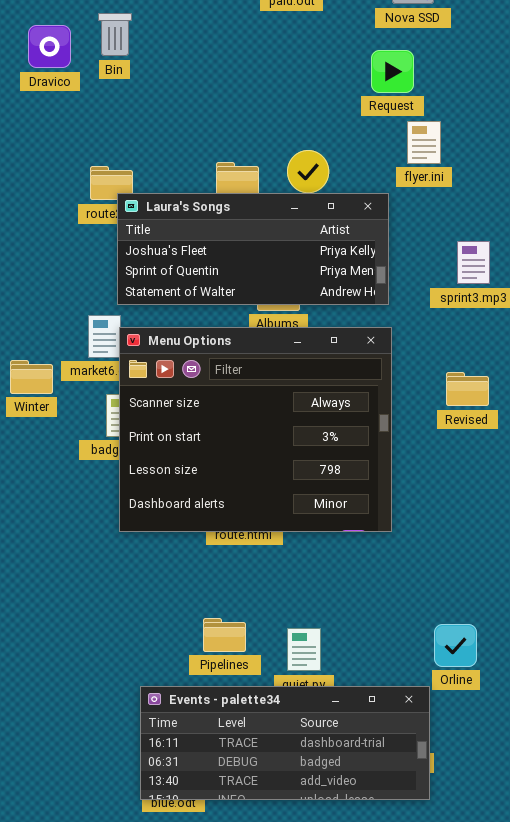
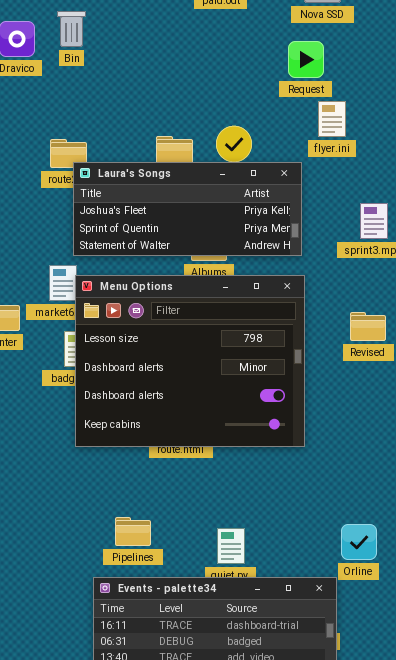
Menu Options: [119,327,392,532] -> [75,275,305,447], scrolled down 2 rows
Pipelines: [203,618,246,652] -> [115,517,151,546], moved

